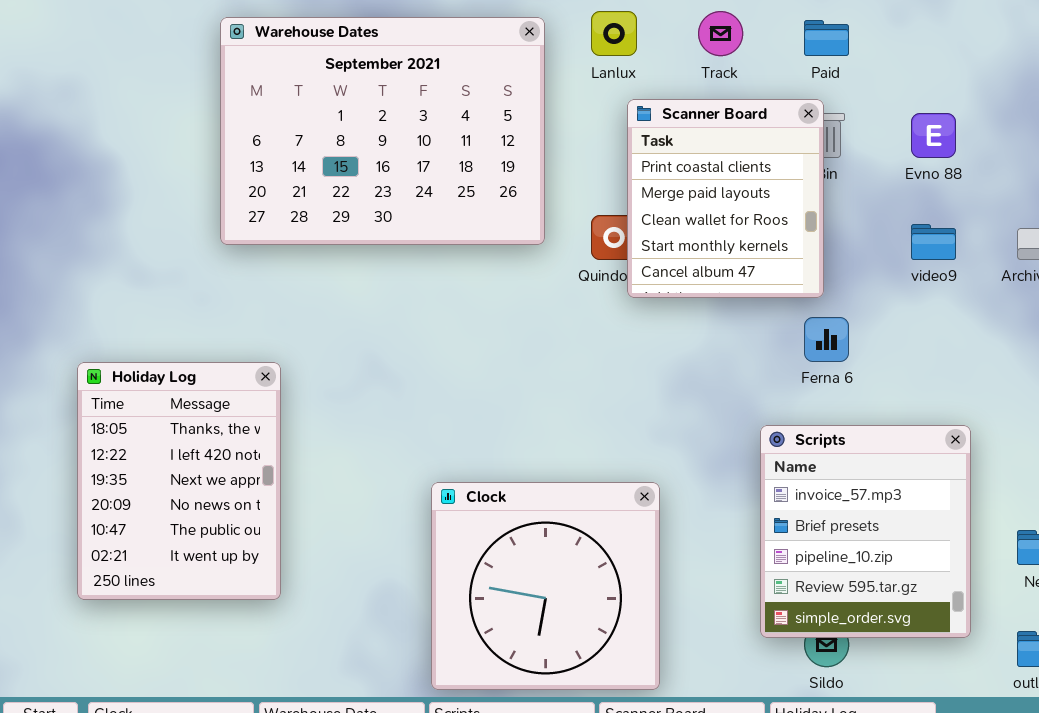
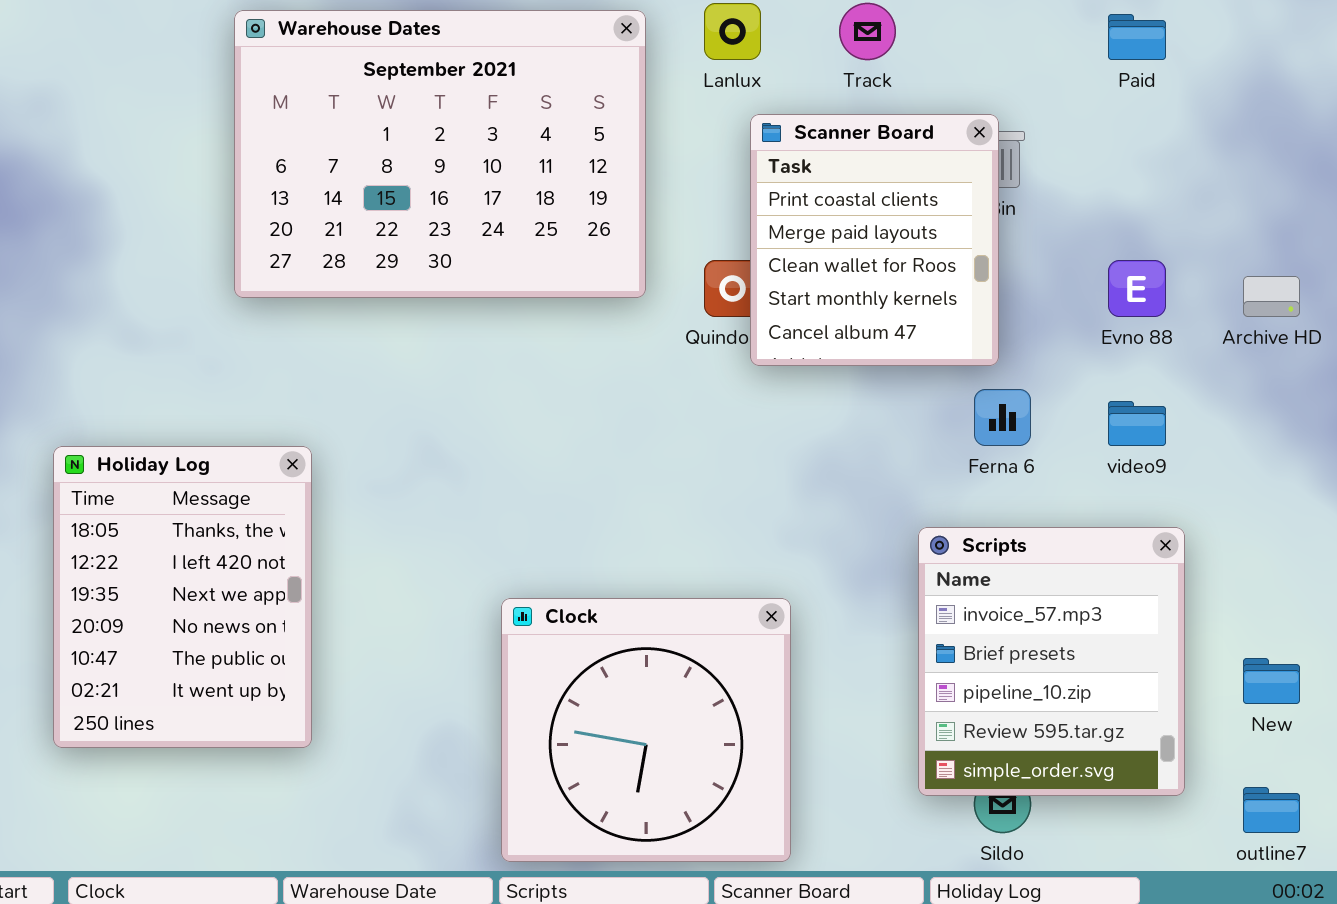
Paid: [804,20,849,56] -> [1108,14,1166,60], moved
Evno 88: [911,113,956,158] -> [1108,260,1166,317], moved
video9: [911,224,956,260] -> [1108,401,1166,446], moved

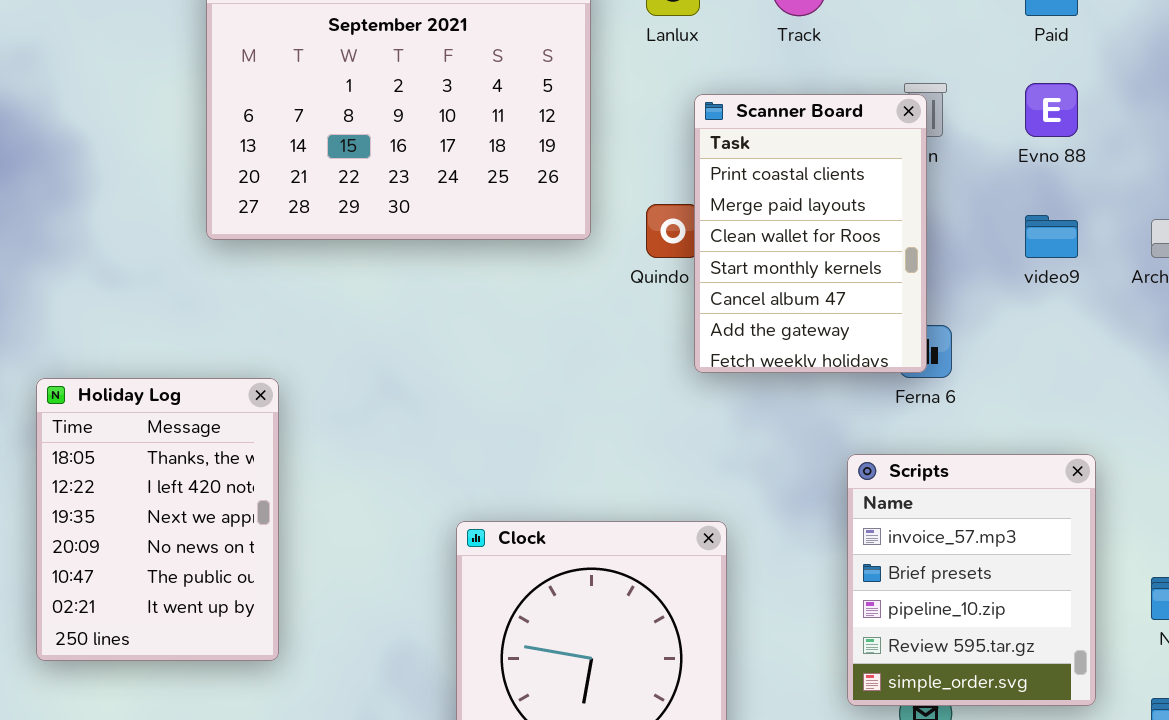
Scanner Board: [750,114,999,366] -> [694,94,927,373], moved, resized
Evno 88: [1108,260,1166,317] -> [1025,83,1078,137], moved
video9: [1108,401,1166,446] -> [1025,215,1078,258], moved

